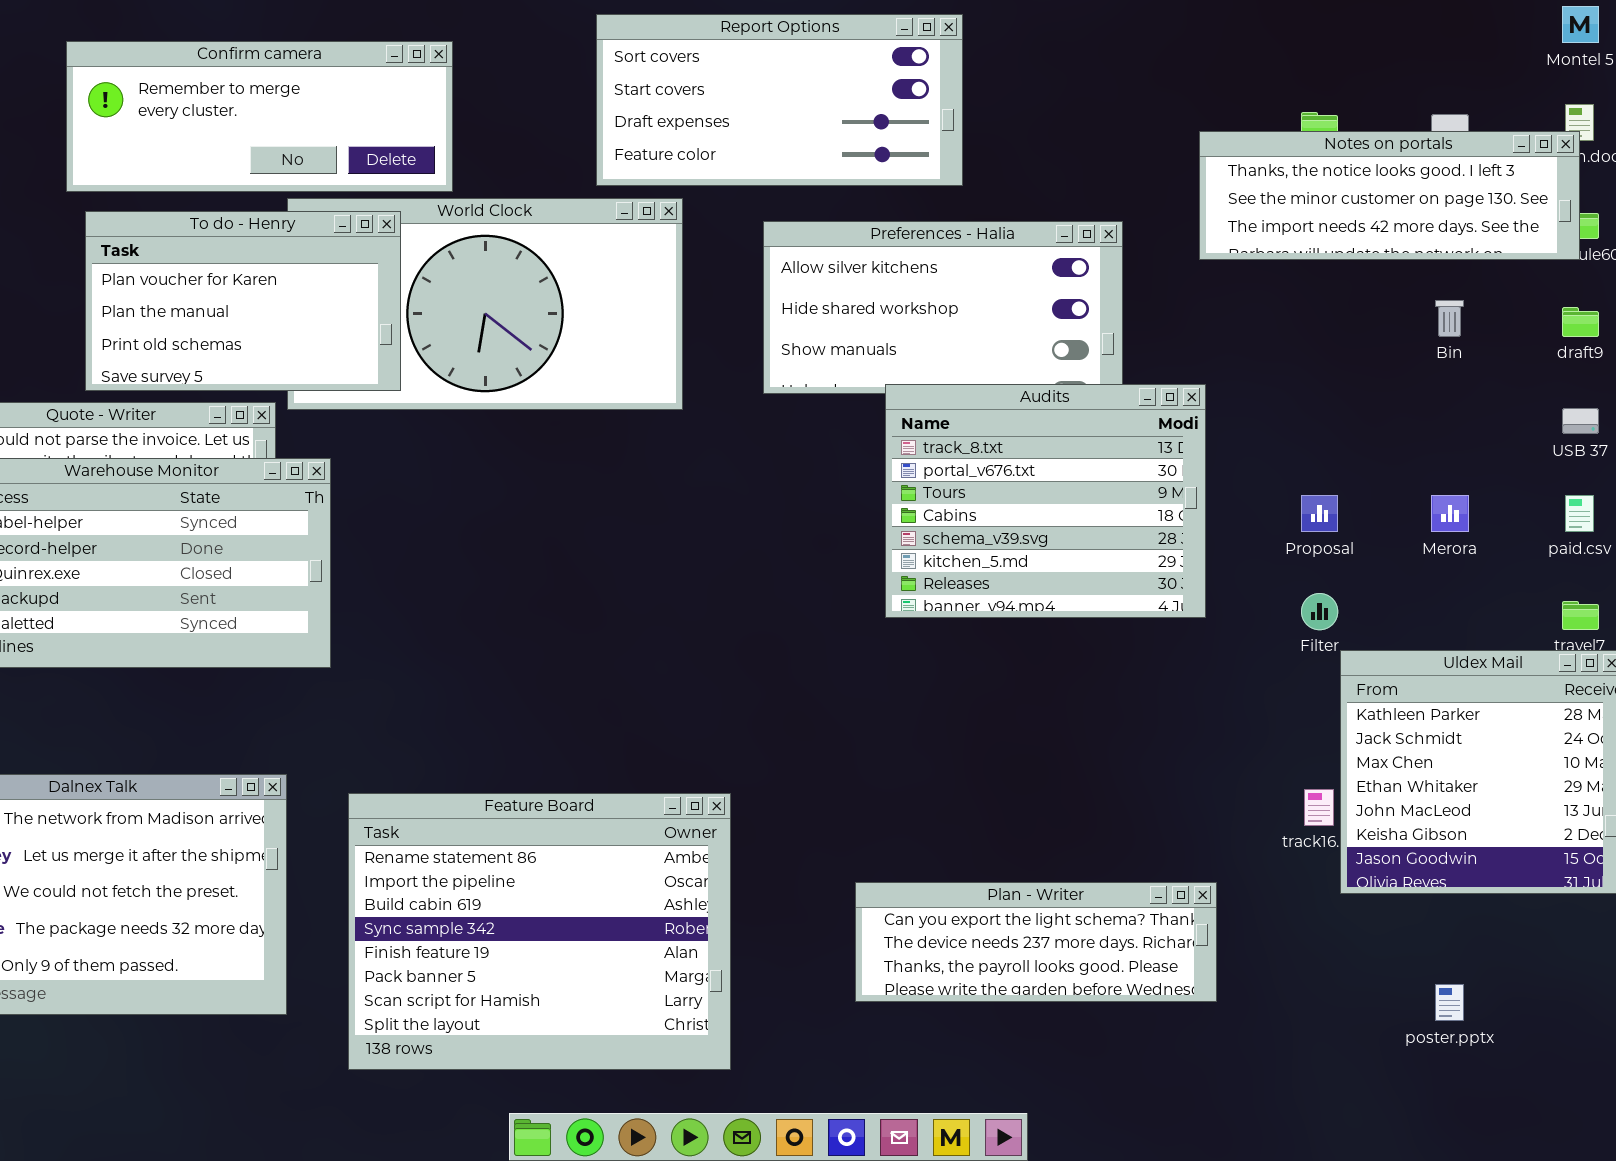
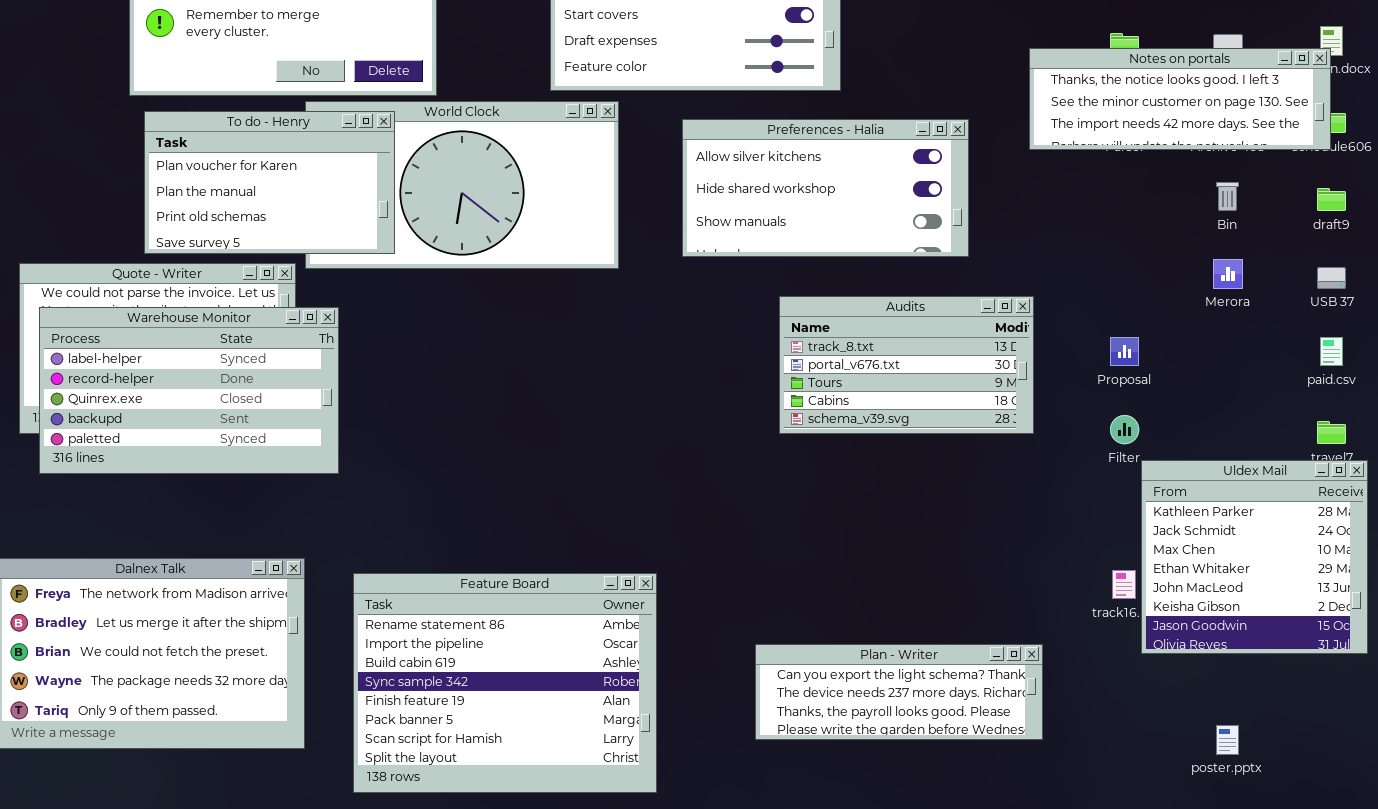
Audits: [885,384,1206,618] -> [779,296,1034,434], resized
Merora: [1431,495,1469,532] -> [1213,259,1243,289], moved

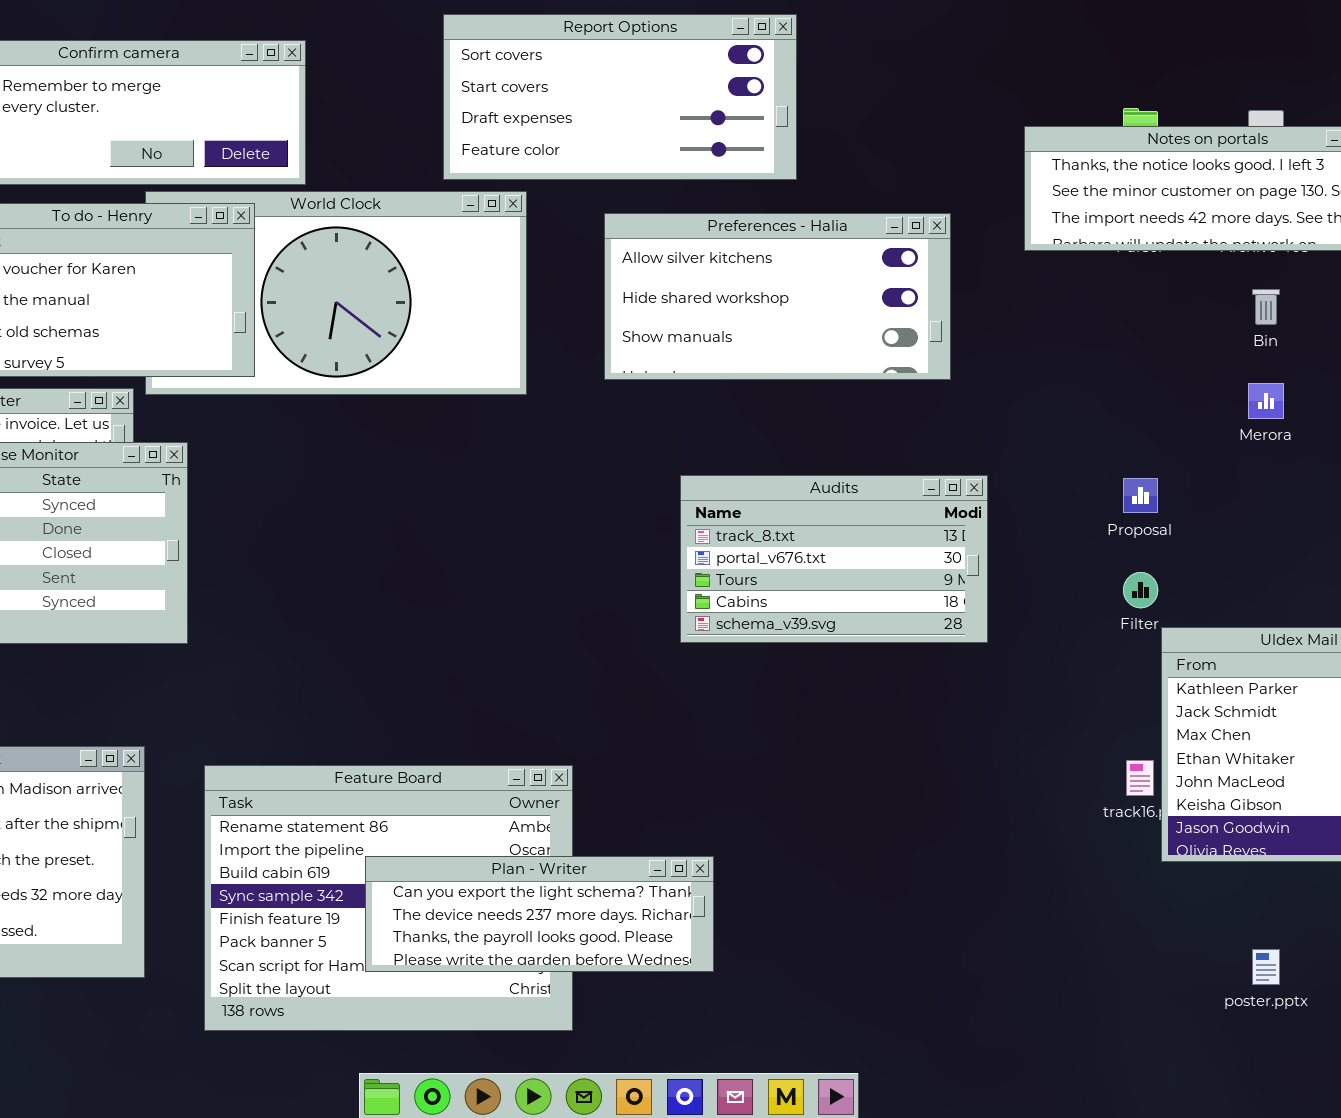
Audits: [779,296,1034,434] -> [680,475,988,643], moved
Plan - Writer: [755,644,1043,740] -> [365,856,714,972], moved

